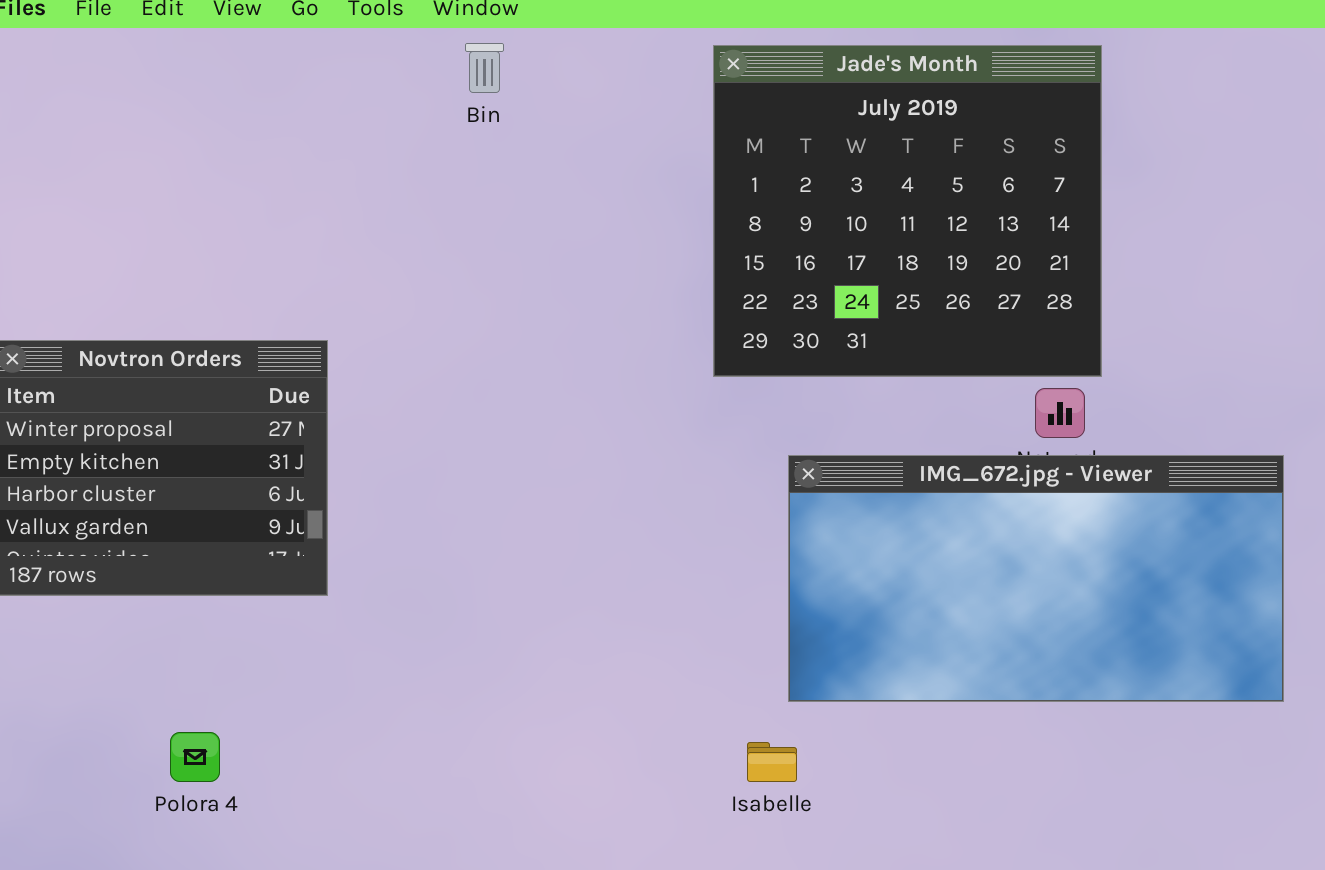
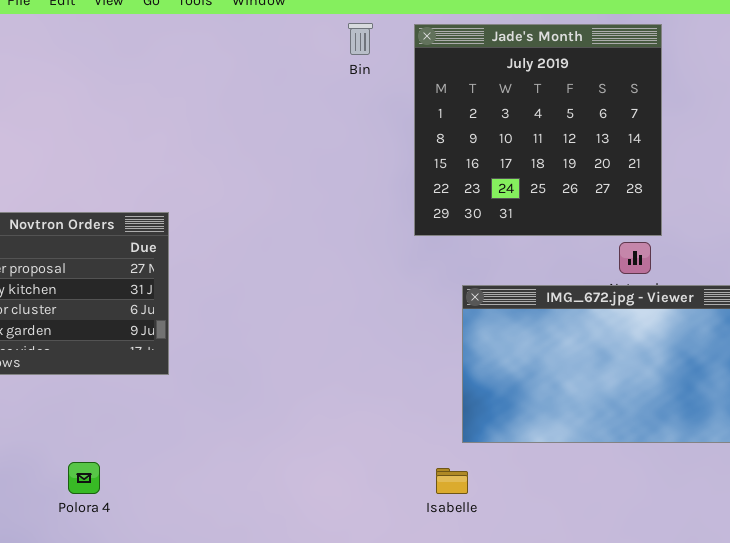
Bin: [465,43,504,93] -> [348,23,373,55], moved

